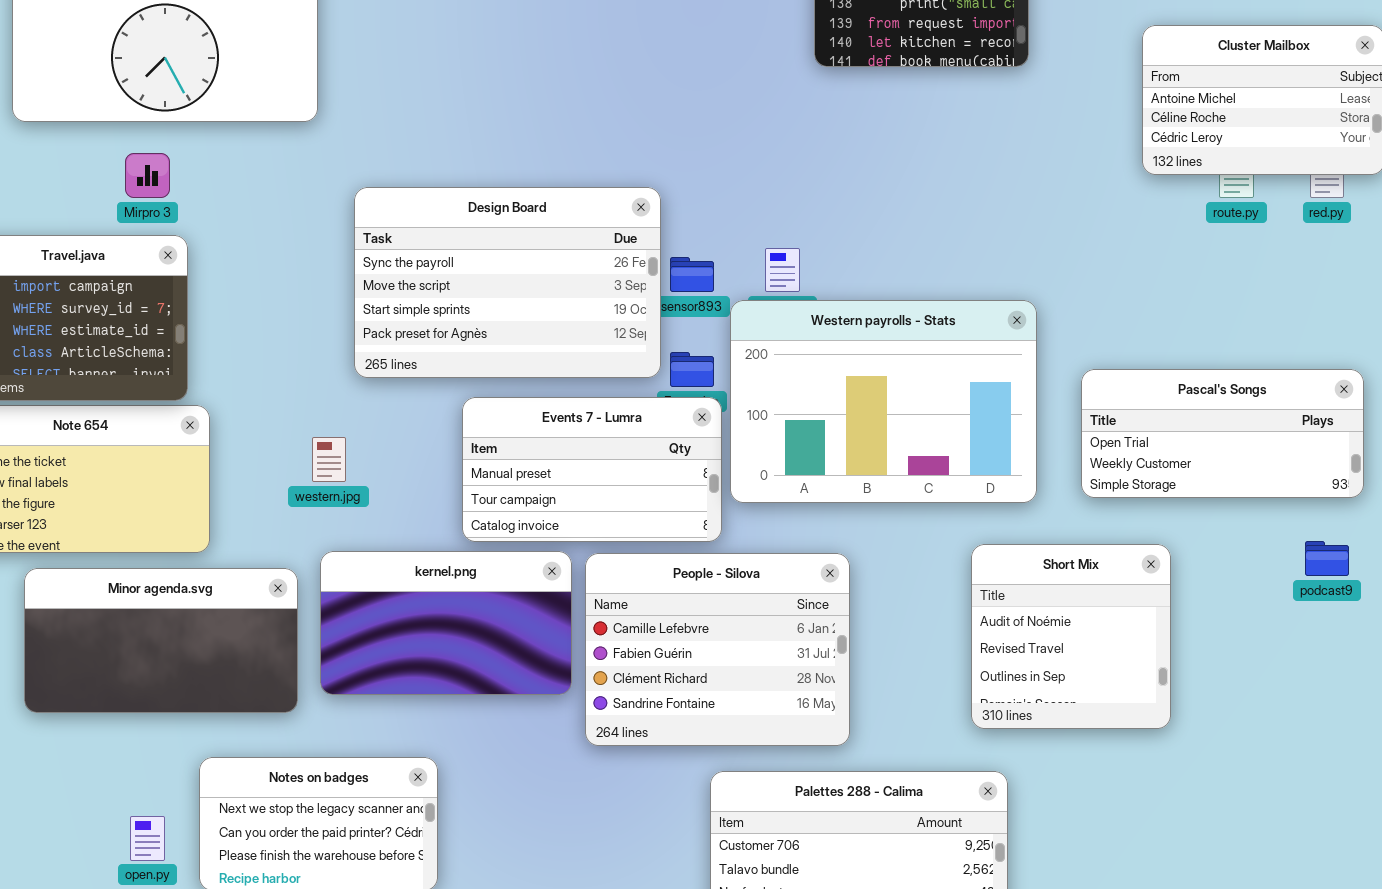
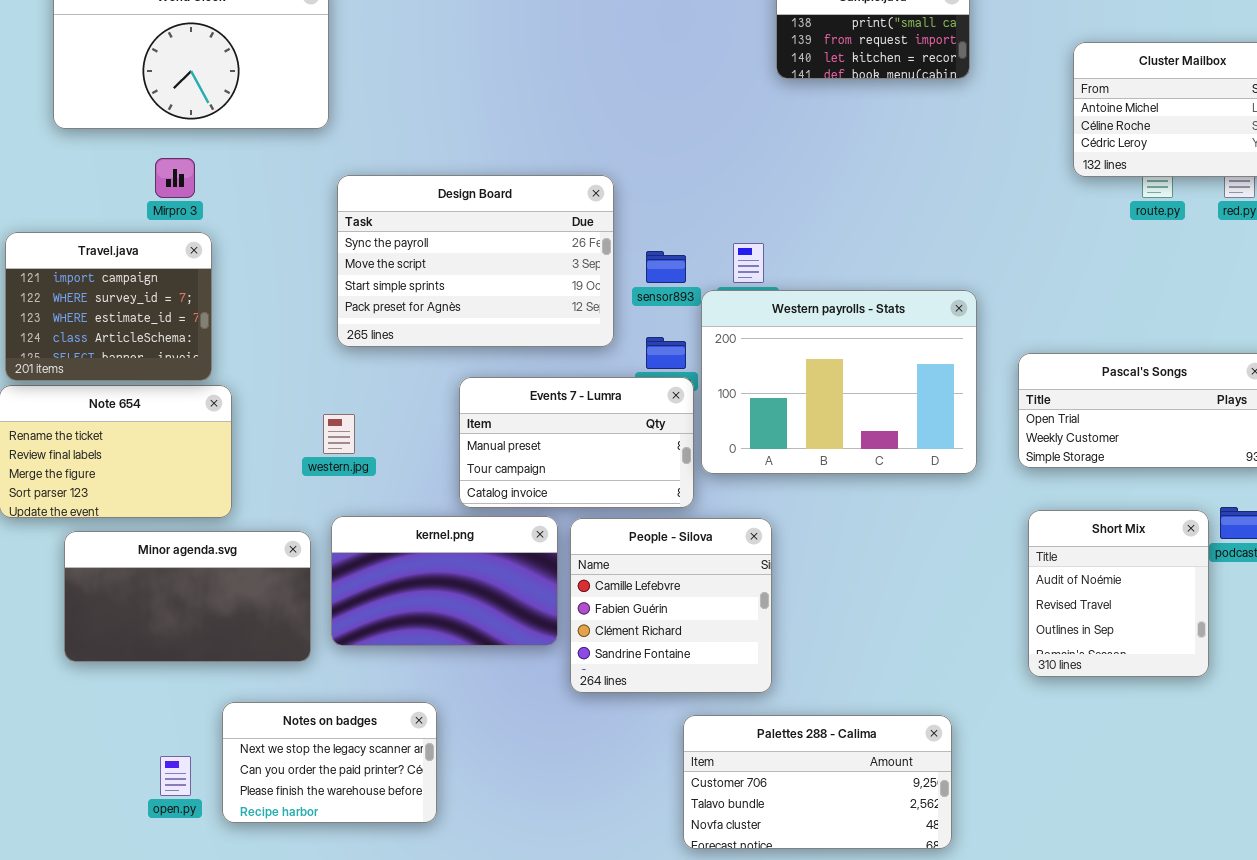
Design Board: [354,187,661,378] -> [337,175,614,347], moved
Short Mix: [971,544,1171,729] -> [1028,510,1209,677], moved
People - Silova: [585,553,850,746] -> [570,518,772,693], resized

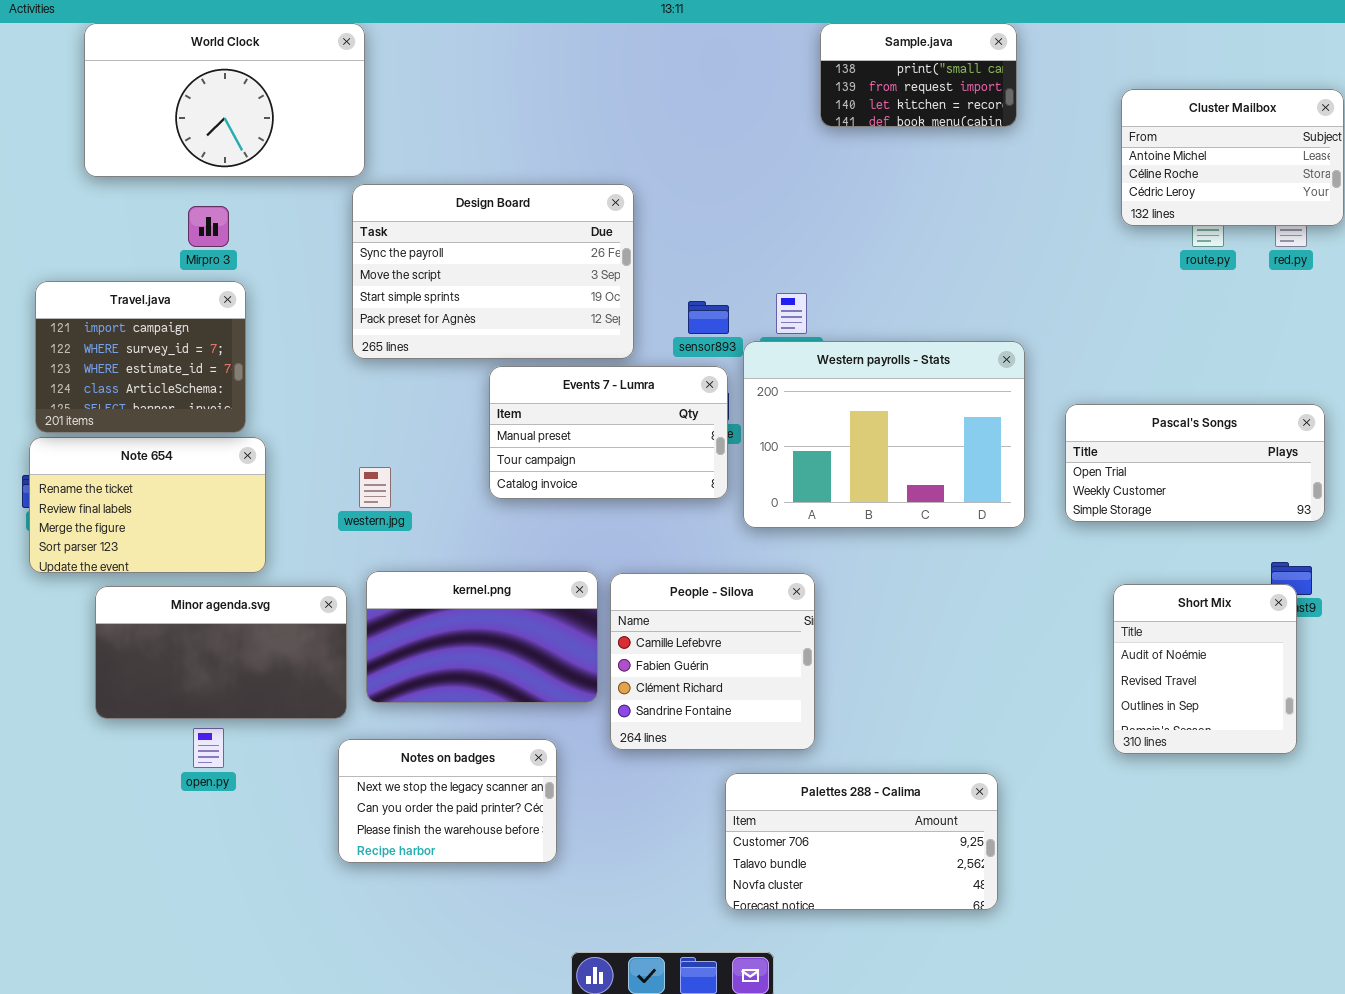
Design Board: [337,175,614,347] -> [352,184,634,359], moved
Events 7 - Lumra: [459,377,694,508] -> [489,366,728,499], moved
Short Mix: [1028,510,1209,677] -> [1113,584,1297,754], moved
Notes on badges: [222,702,437,823] -> [338,739,557,863], moved
open.py: [160,756,191,796] -> [193,728,224,768], moved

